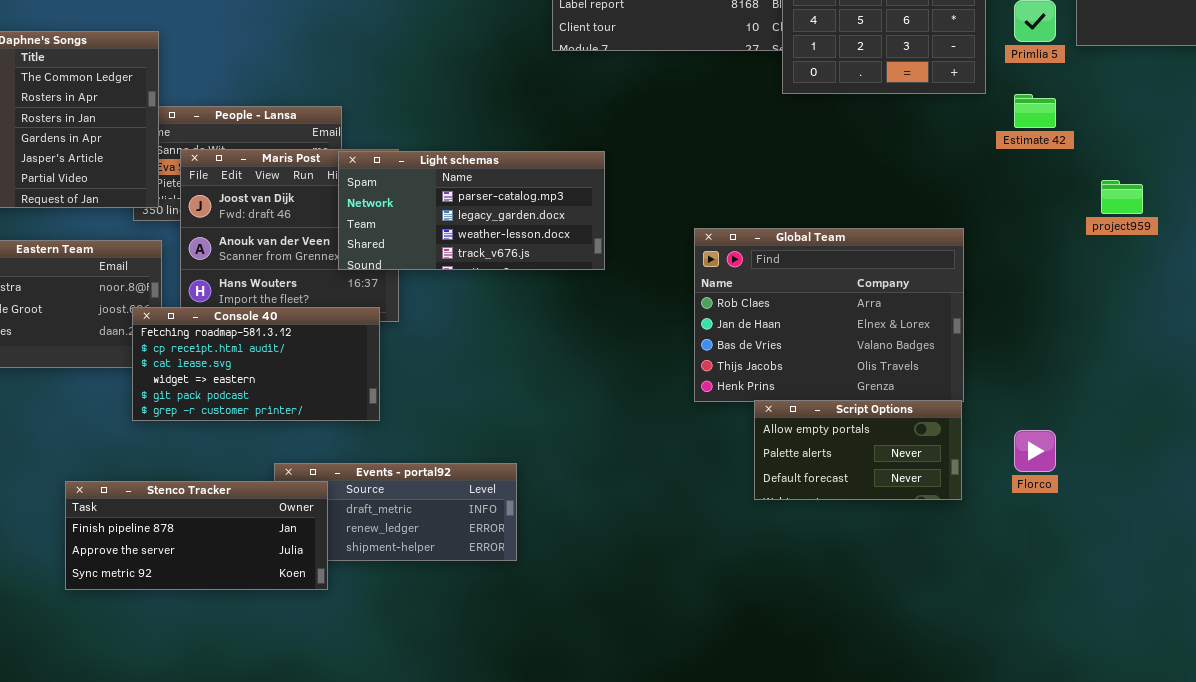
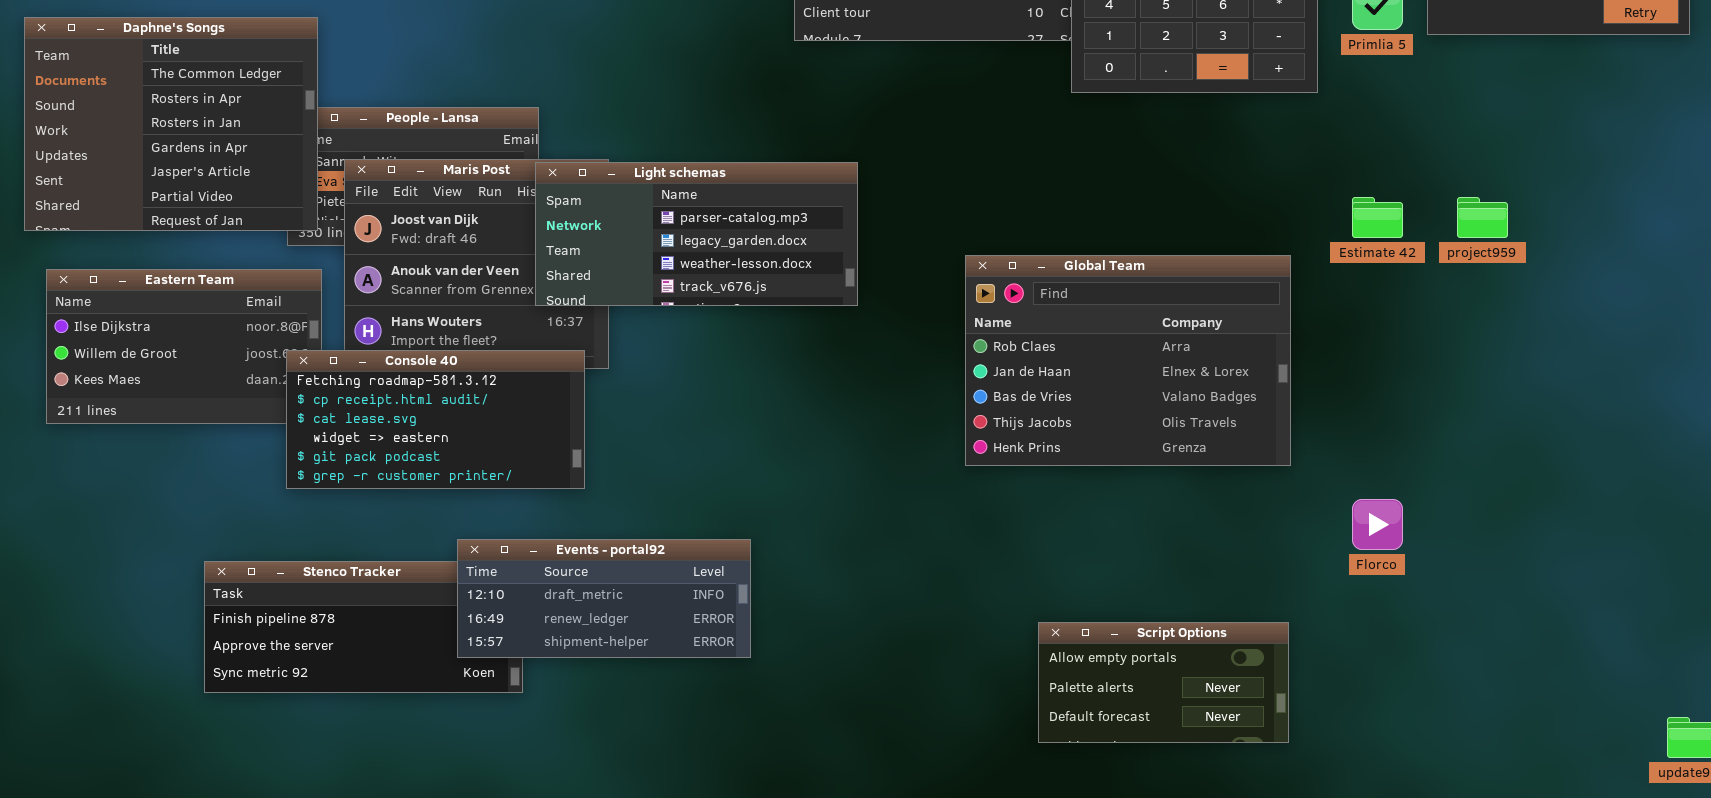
Estimate 42: [1014,94,1056,128] -> [1352,197,1403,238], moved
Script Options: [754,400,962,500] -> [1038,622,1289,743], moved
Events - portal92: [274,463,517,561] -> [457,539,751,658], raised

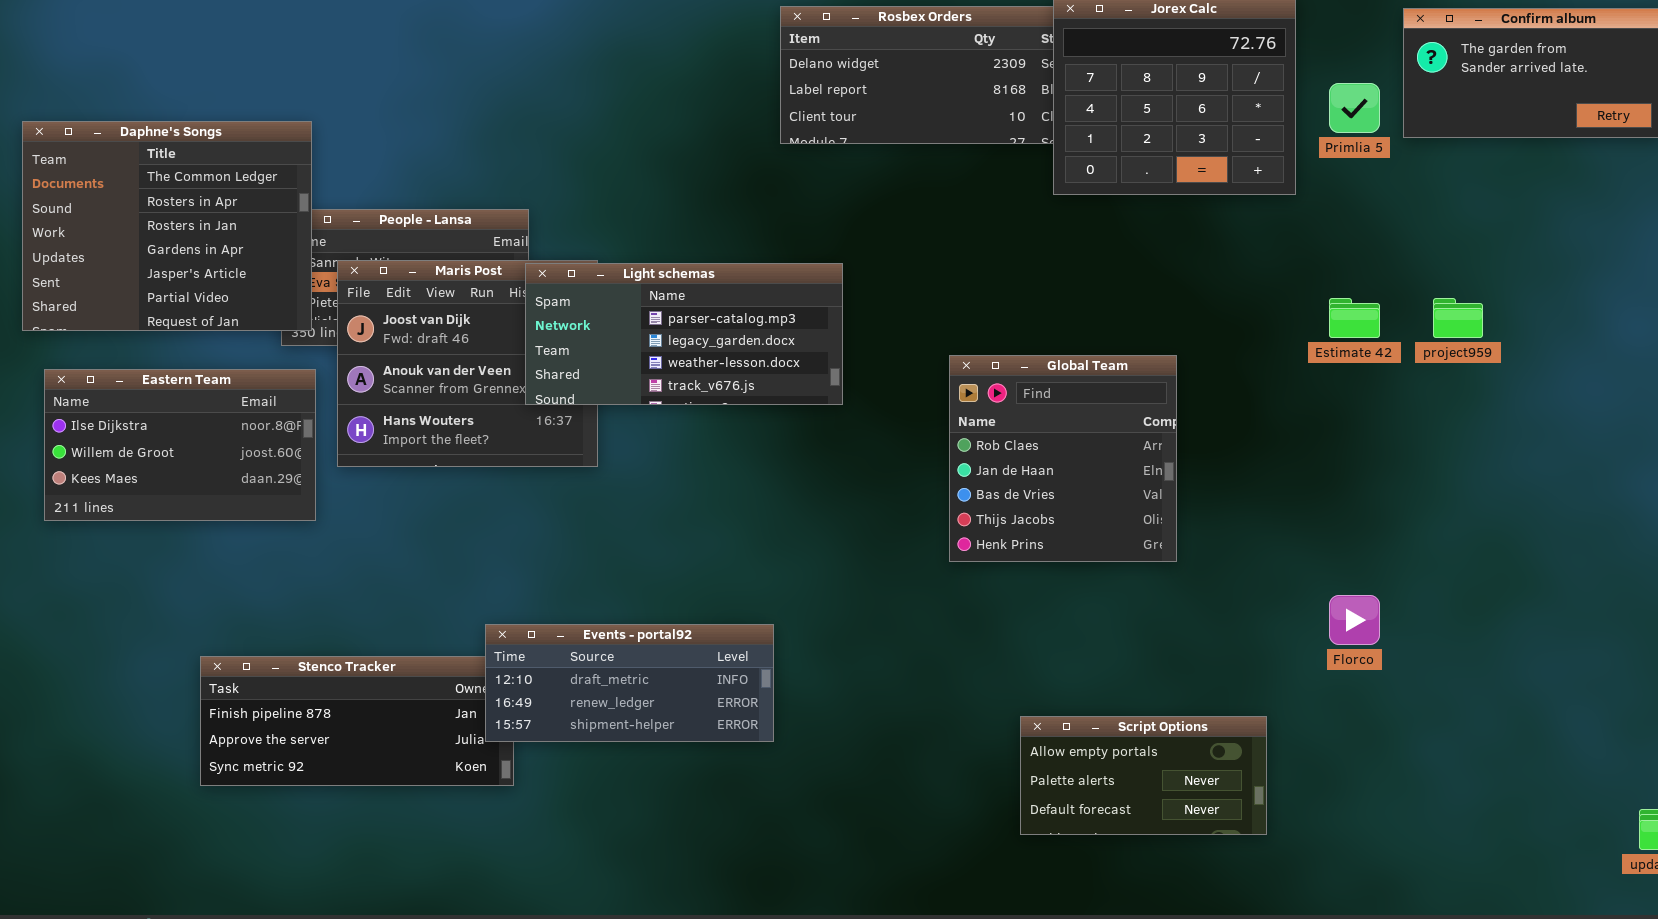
Global Team: [965,255,1291,466] -> [949,355,1177,562], resized
Console 40: [286,350,585,489] -> none, closed
Events - portal92: [457,539,751,658] -> [485,624,774,742], moved

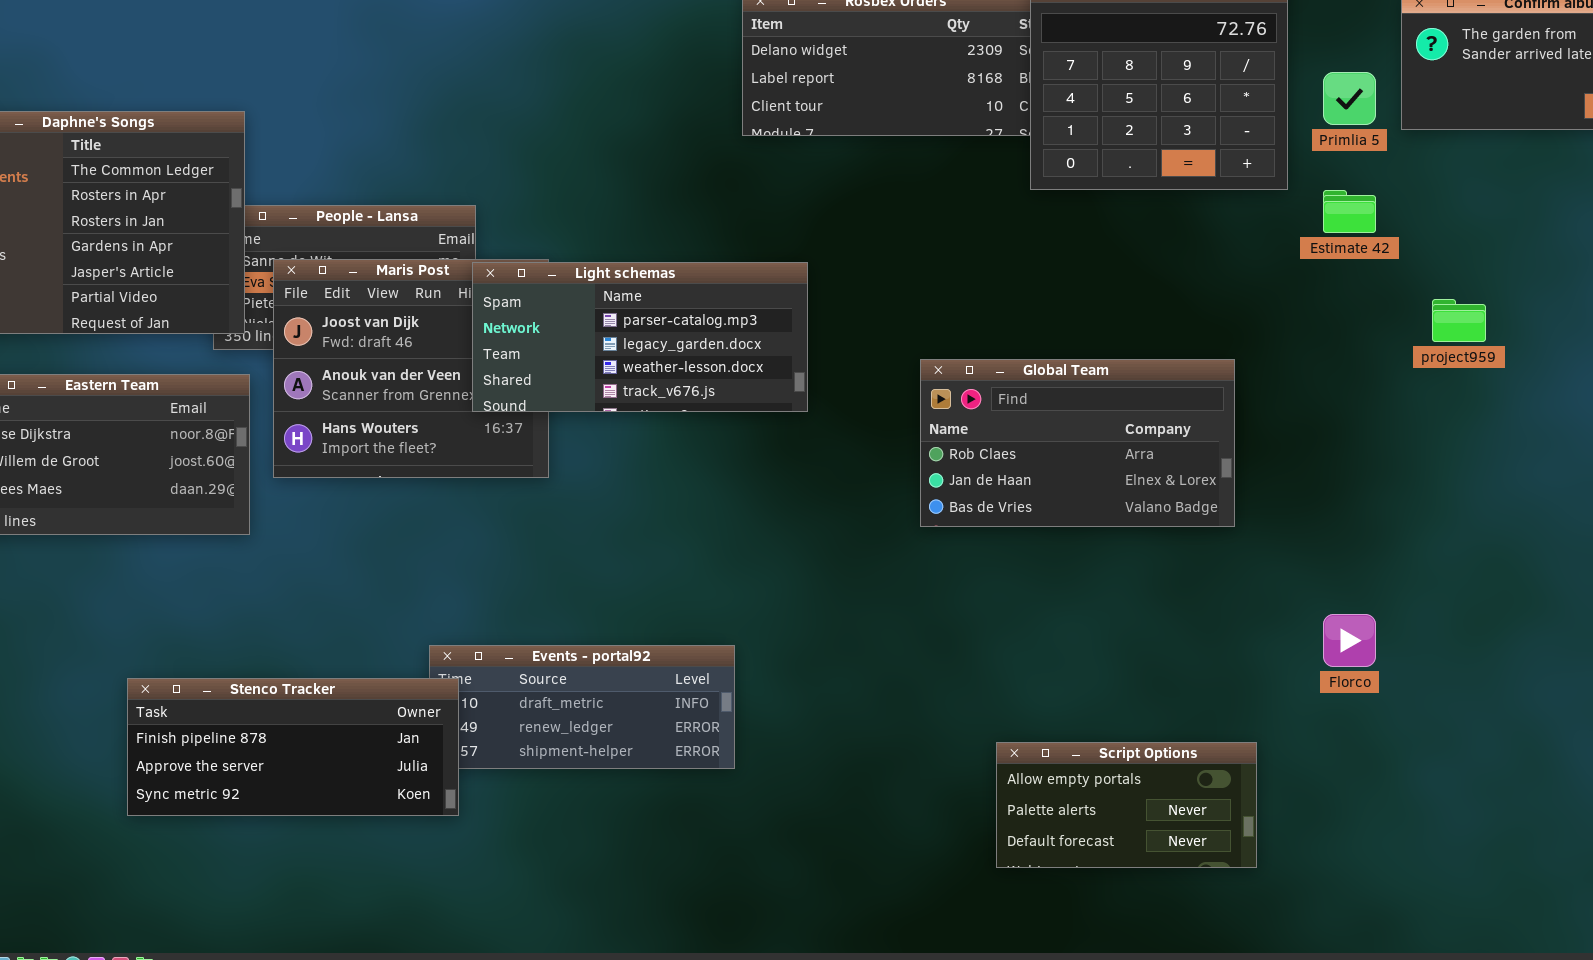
Estimate 42: [1329,298,1380,338] -> [1323,190,1376,233], moved
Global Team: [949,355,1177,562] -> [920,359,1235,527], resized
Stenco Tracker: [200,656,514,786] -> [127,678,459,816], raised

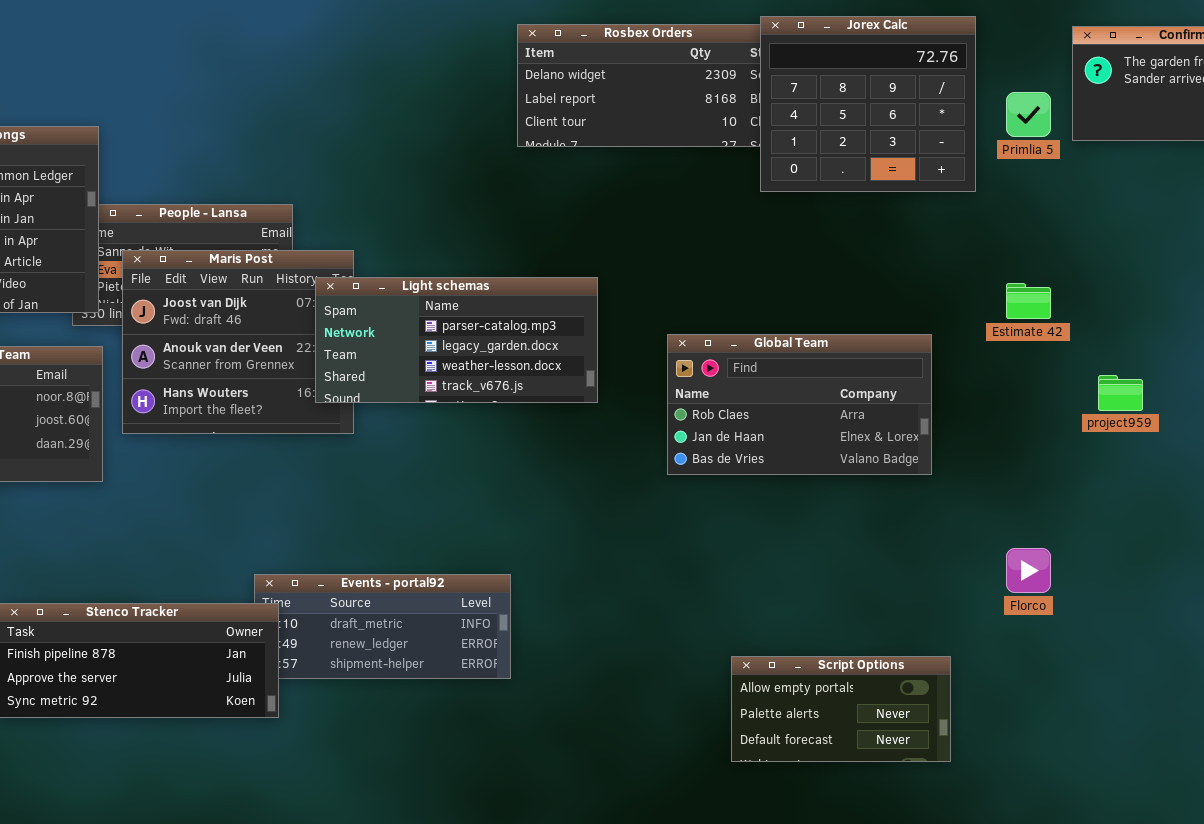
Estimate 42: [1323,190,1376,233] -> [1006,283,1051,319], moved
Light schemas: [472,262,808,412] -> [315,277,598,403], moved
project959: [1432,299,1486,342] -> [1098,375,1143,411], moved

